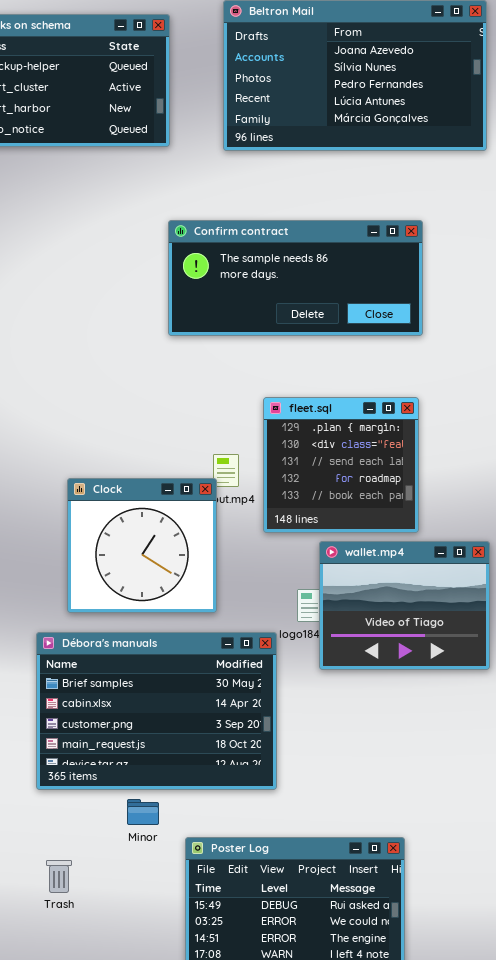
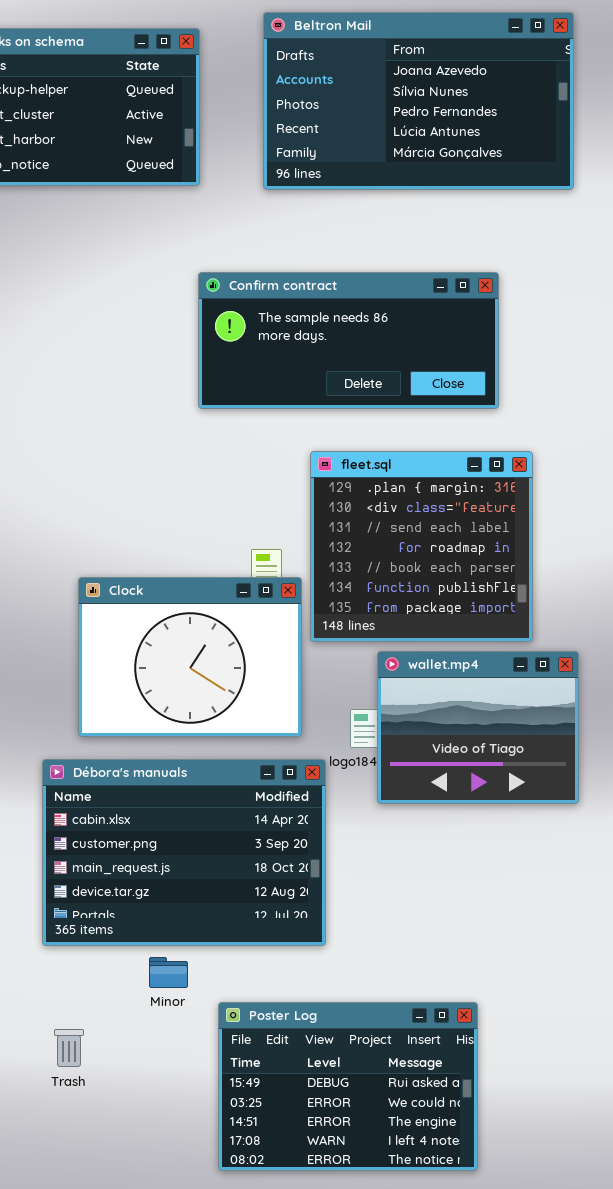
fleet.sql: [263,397,419,533] -> [310,451,533,642], resized
Clock: [67,478,217,613] -> [78,577,302,737], resized
Débora's manuals: [36,632,277,790] -> [42,759,326,946], scrolled down 1 row

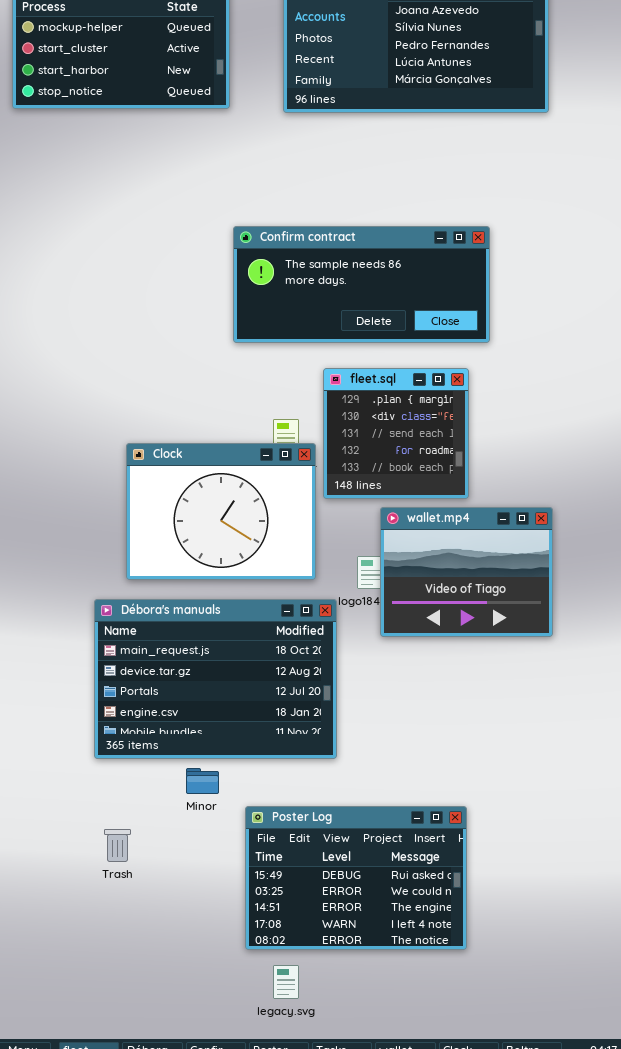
Confirm contract: [198,272,499,409] -> [233,226,490,343], moved
fleet.sql: [310,451,533,642] -> [323,368,469,499], resized
Débora's manuals: [42,759,326,946] -> [94,599,337,759], scrolled down 2 rows

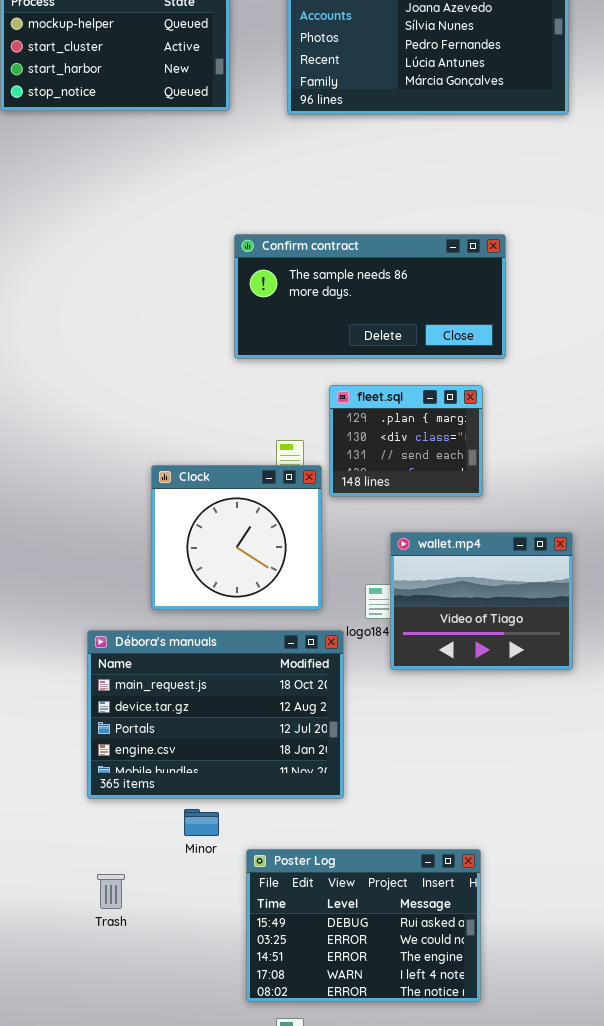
fleet.sql: [323,368,469,499] -> [329,385,483,497], resized
Clock: [126,443,316,580] -> [151,465,322,610], resized

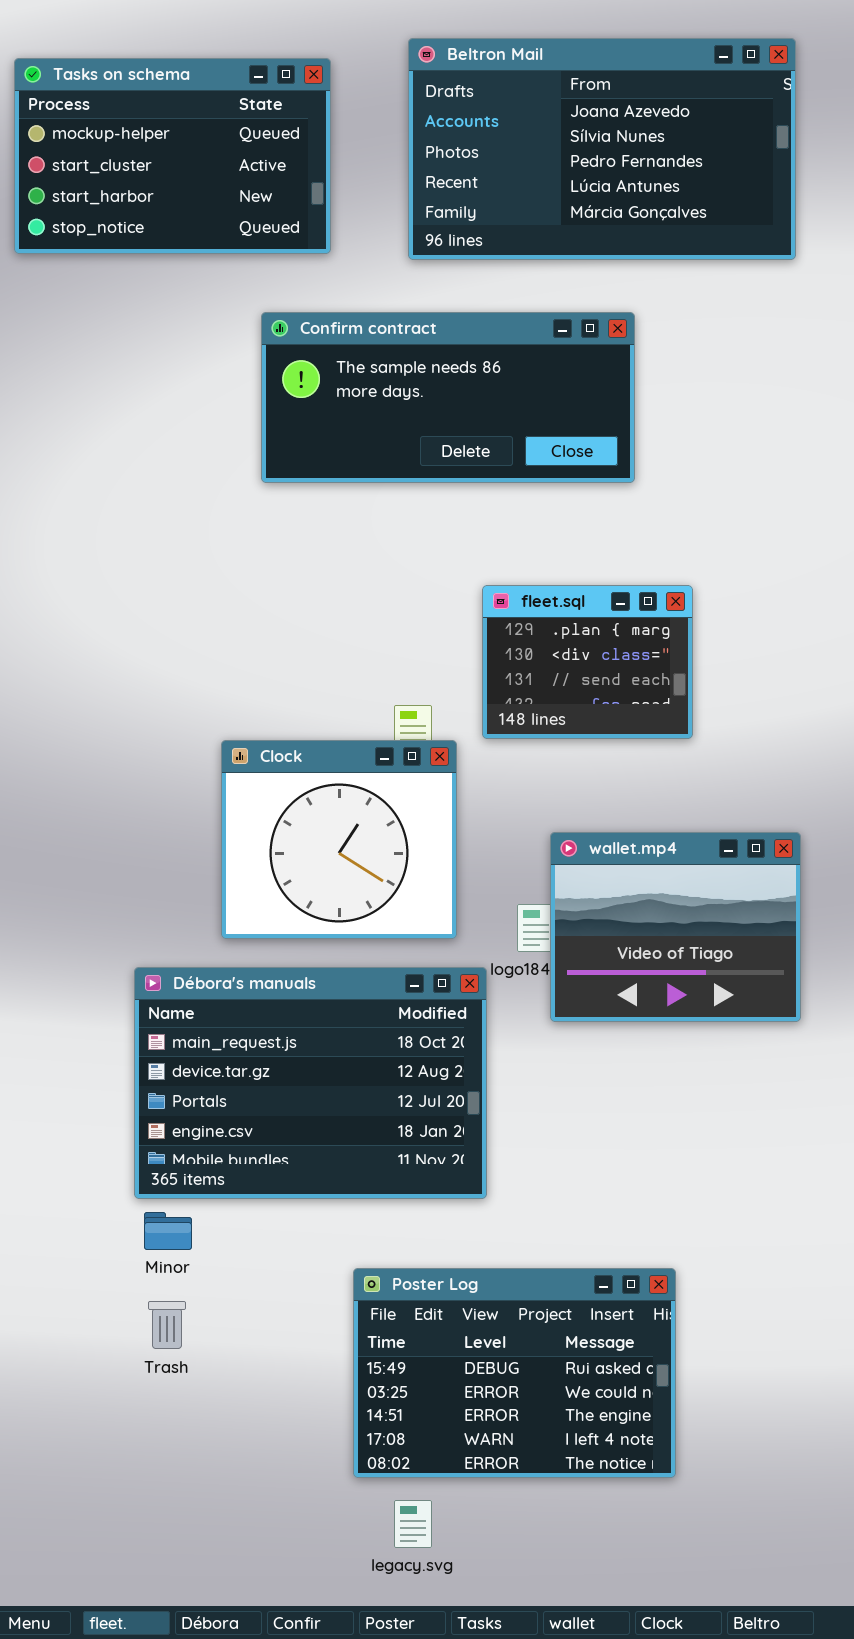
Confirm contract: [234,234,506,359] -> [261,312,635,483], moved
fleet.sql: [329,385,483,497] -> [482,585,693,739], moved
Minor: [184,809,219,836] -> [144,1212,192,1250], moved

